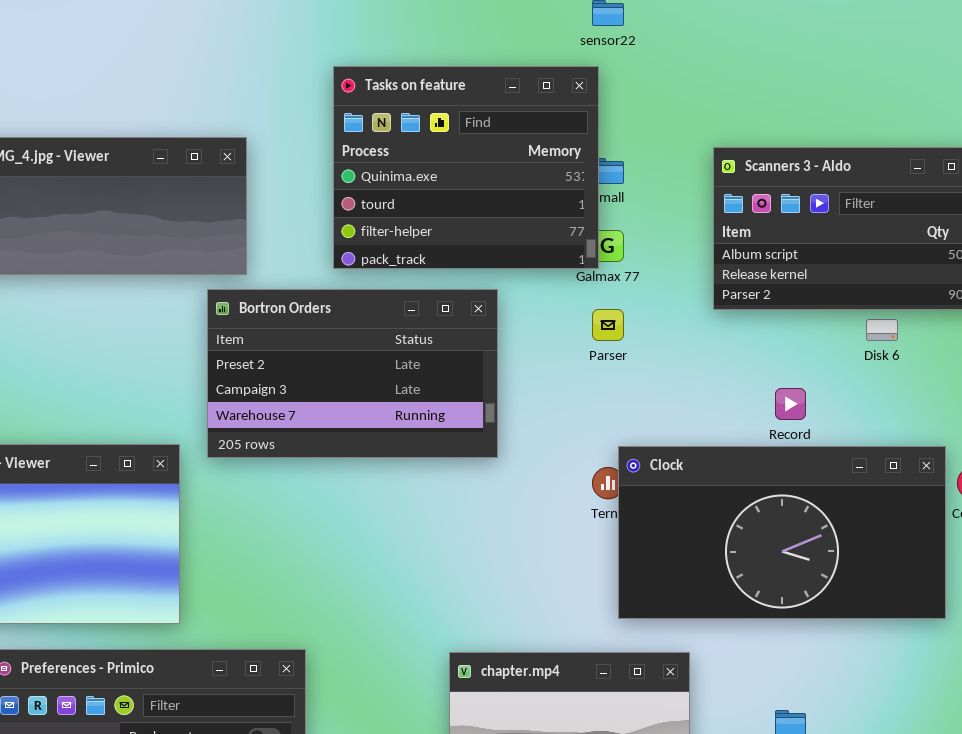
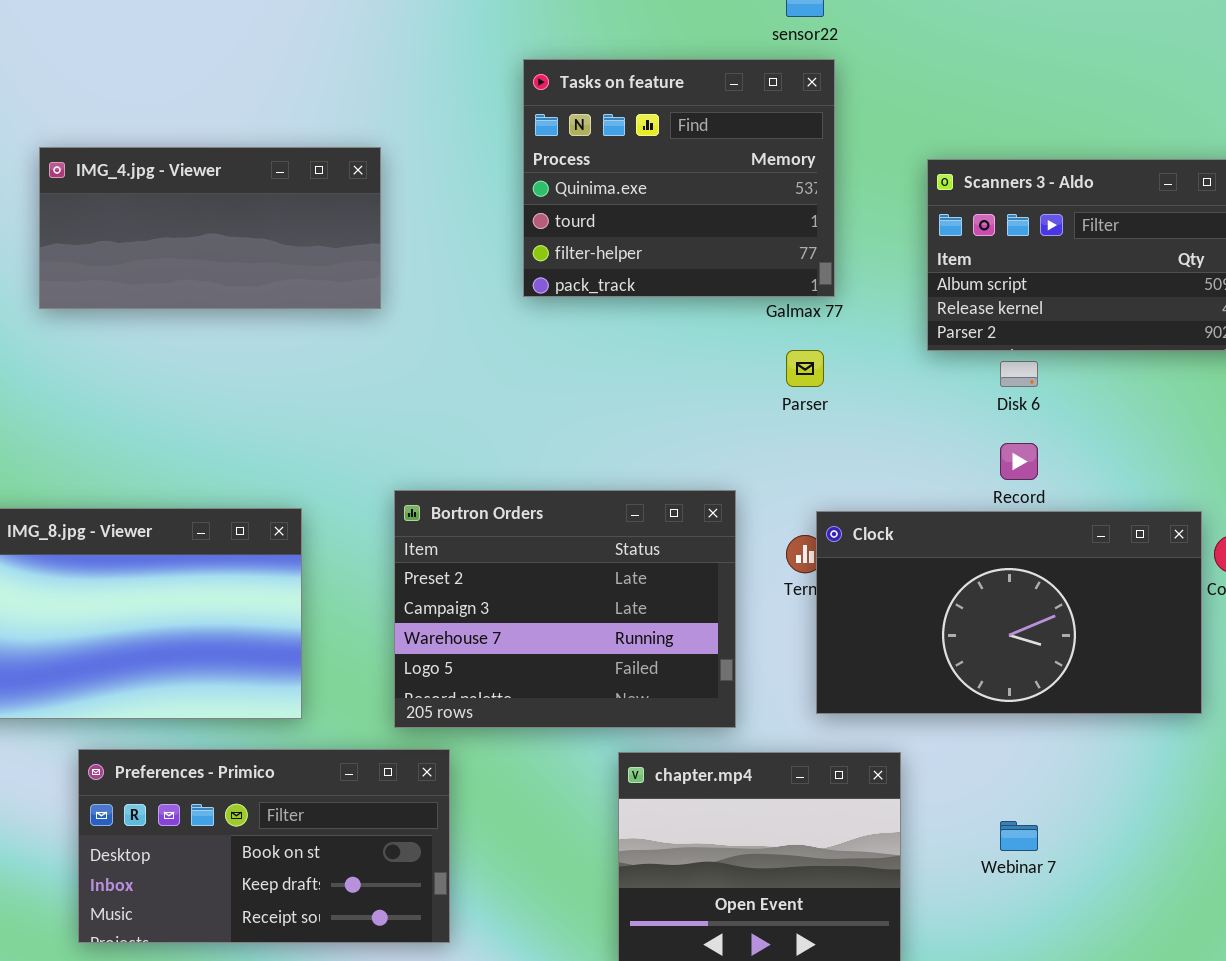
Tasks on feature: [333,66,599,269] -> [523,59,835,297], moved
Bortron Orders: [207,289,498,458] -> [394,490,736,728], moved, resized
Disk 6: [866,319,898,341] -> [1000,361,1038,387], moved

